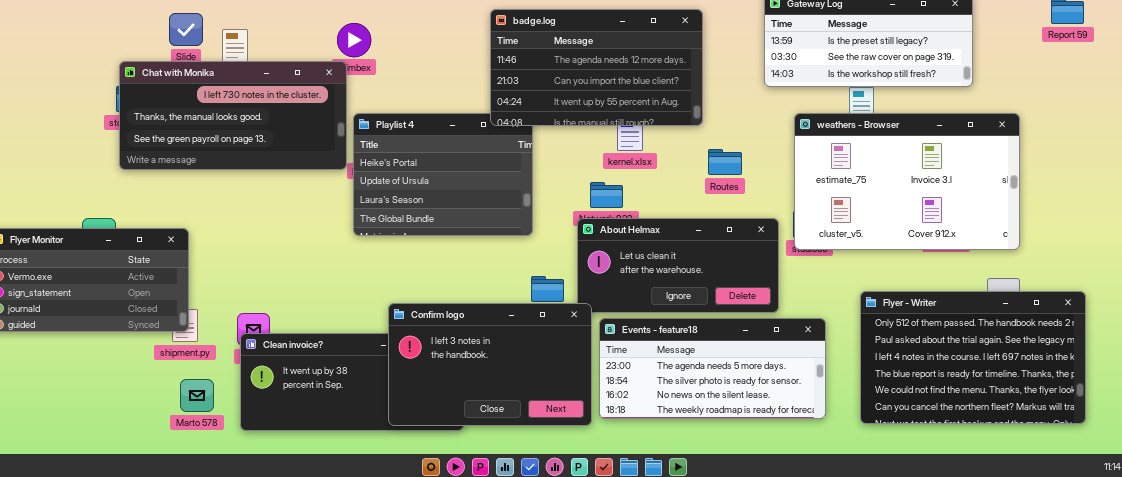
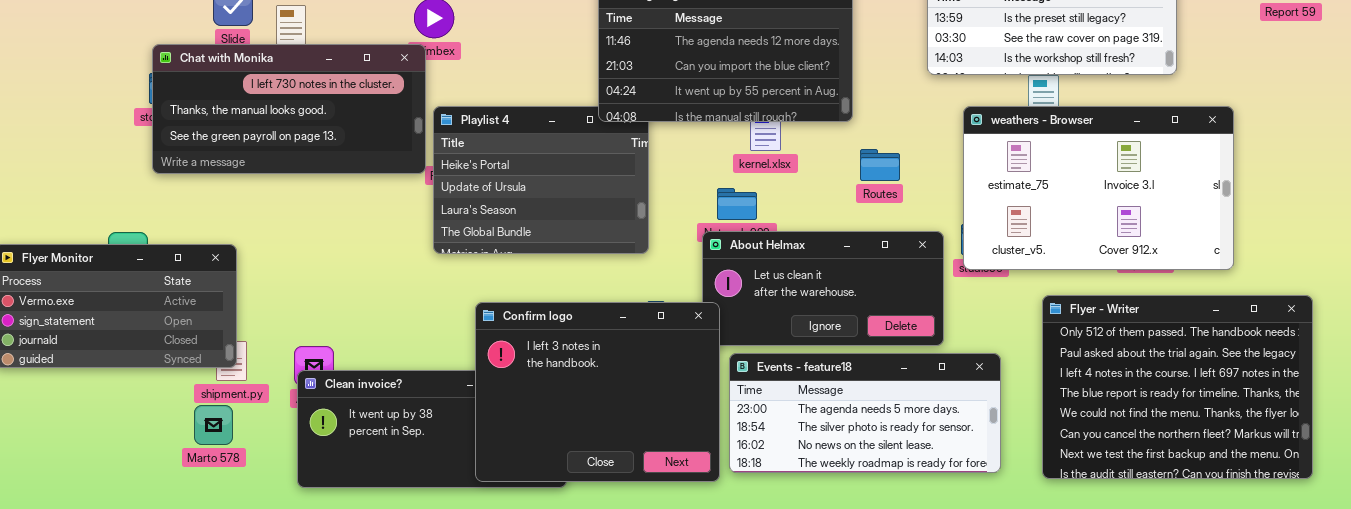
Flyer - Writer: [860,291,1086,424] -> [1042,295,1313,479], resized
Confirm logo: [388,303,592,426] -> [475,302,720,482], resized
Marto 578: [180,379,214,412] -> [194,405,233,445], moved

